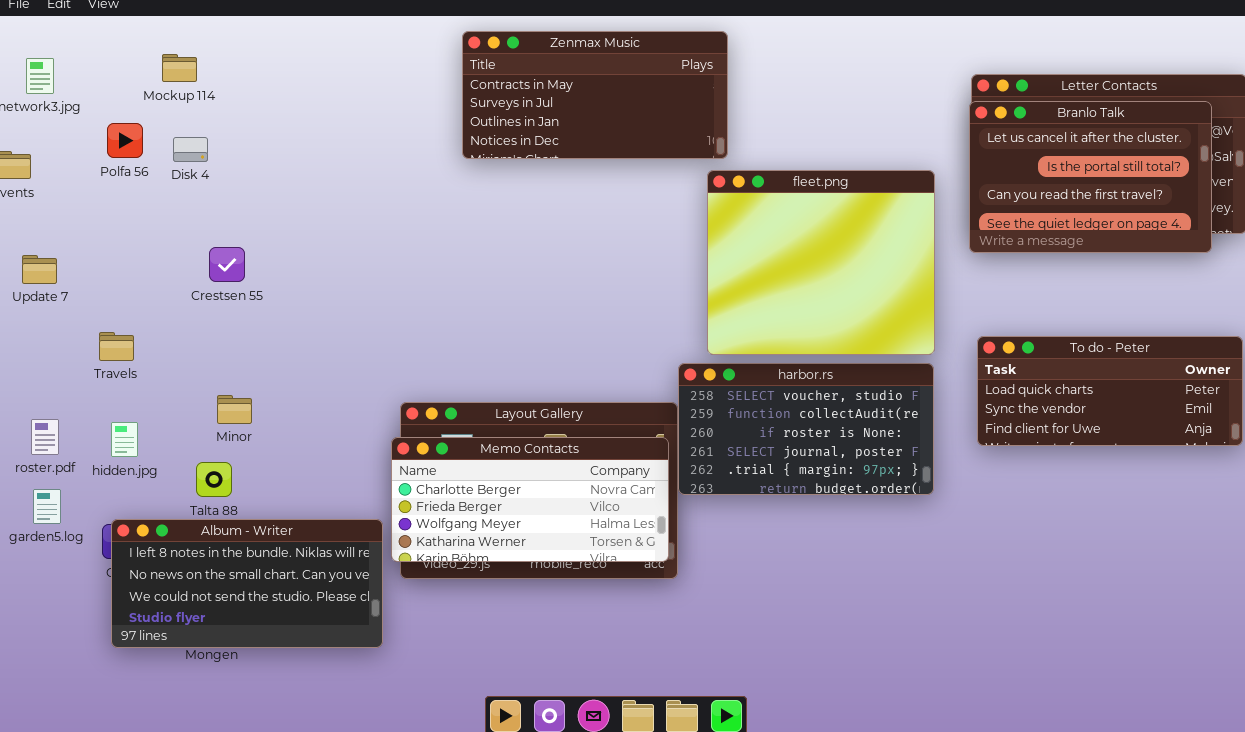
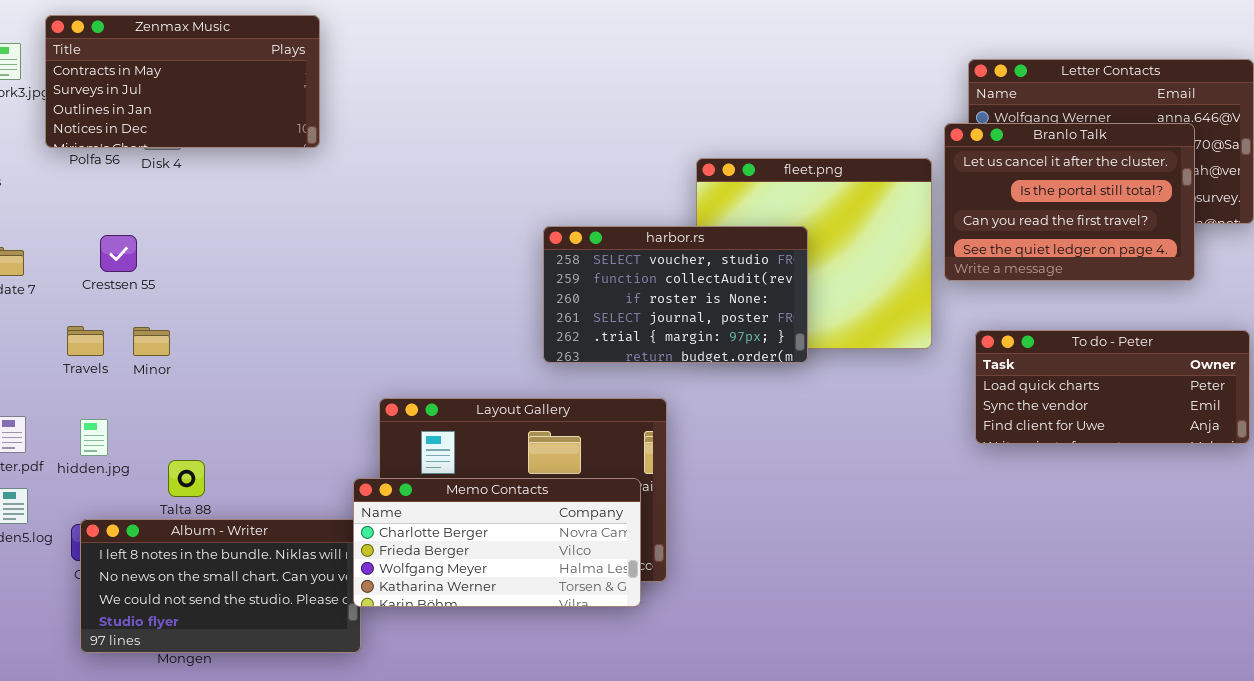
Zenmax Music: [462,31,728,159] -> [45,15,320,148], moved
Branlo Talk: [969,101,1212,253] -> [944,123,1195,281], moved
Crestsen 55: [209,247,245,282] -> [100,235,137,272], moved
harbor.rs: [678,363,934,495] -> [543,226,808,363], moved
Minor: [217,395,252,424] -> [133,327,170,356], moved
Memo Contacts: [391,437,669,562] -> [353,478,641,607], moved

